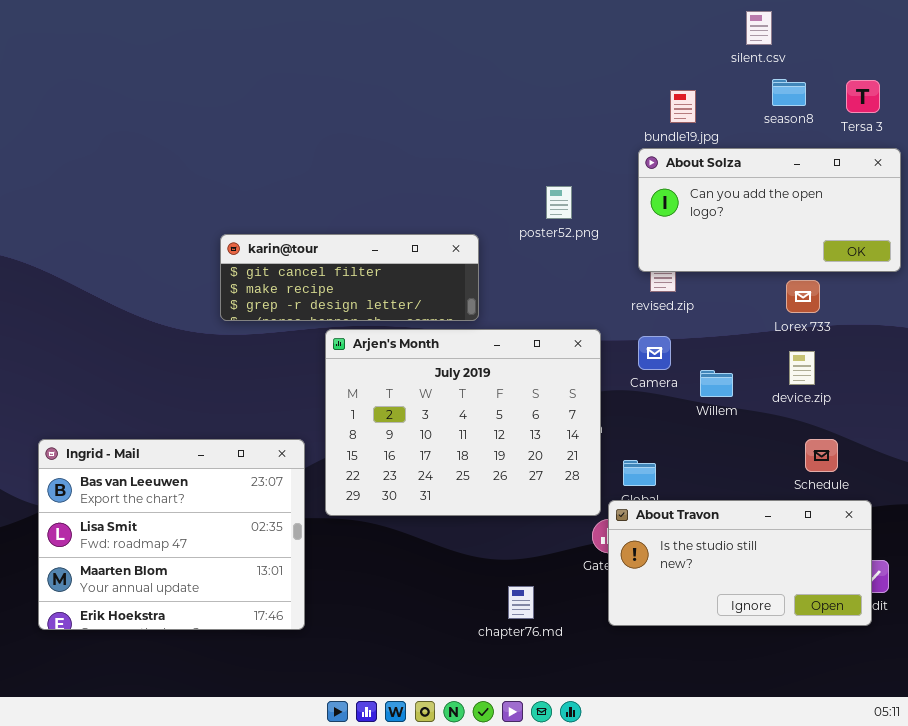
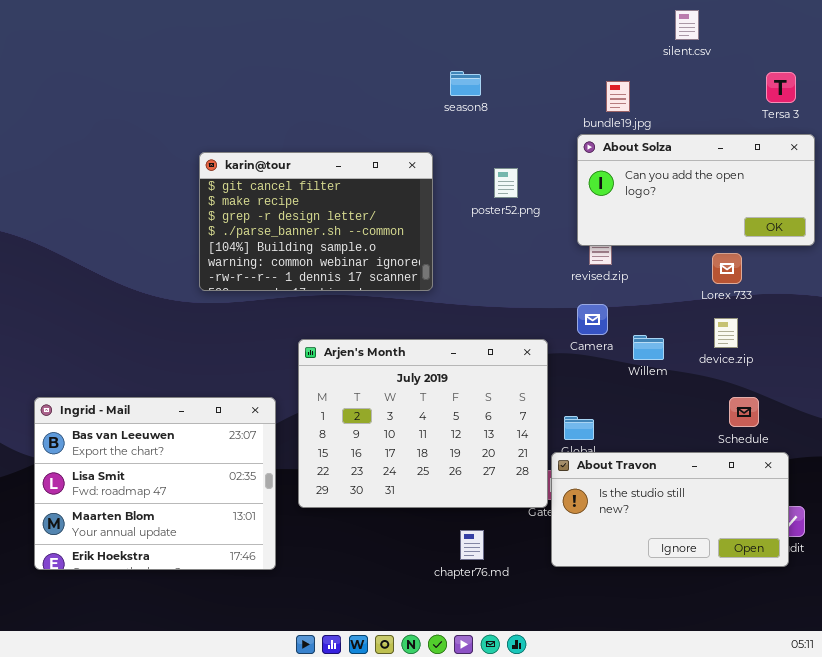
season8: [772,79,806,106] -> [450,71,481,96], moved
karin@tour: [220,234,479,321] -> [199,152,433,291], resized
Arjen's Month: [325,329,601,516] -> [298,339,548,508], moved

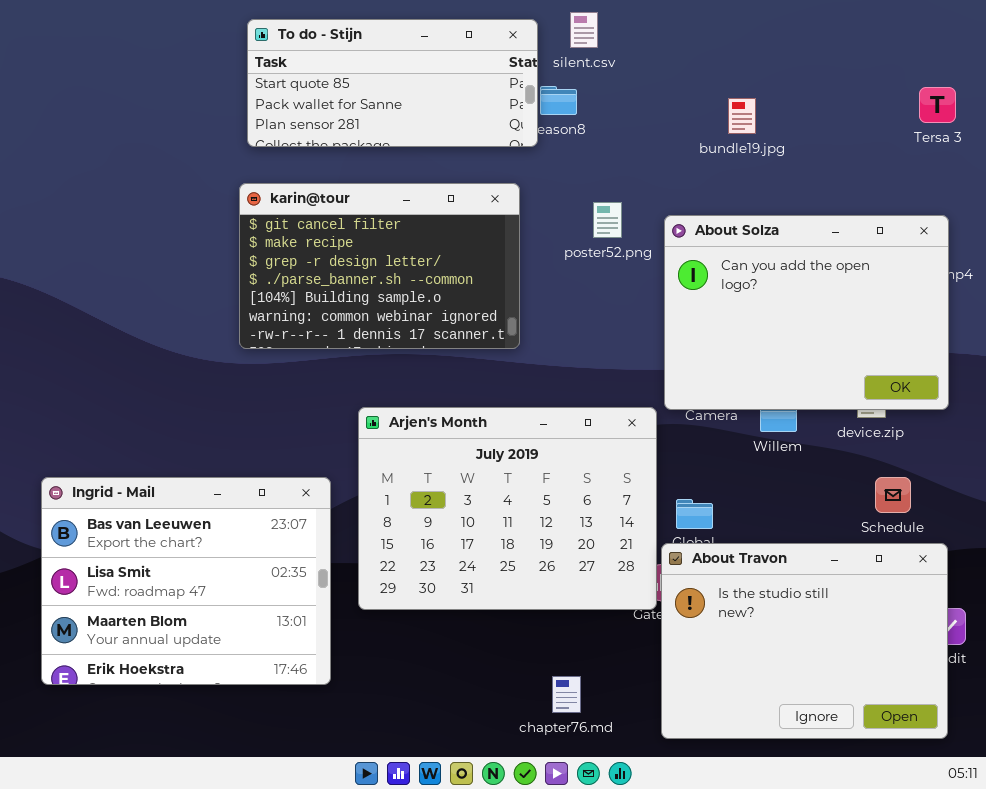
silent.csv: [675,10,699,40] -> [570,12,598,48], moved
To do - Stijn: none -> [247,19,538,147], opened
About Solza: [577,134,815,246] -> [664,215,949,410], moved, resized
About Travon: [551,452,789,567] -> [661,543,948,739], resized
chapter76.md: [460,530,484,560] -> [552,676,581,713], moved

